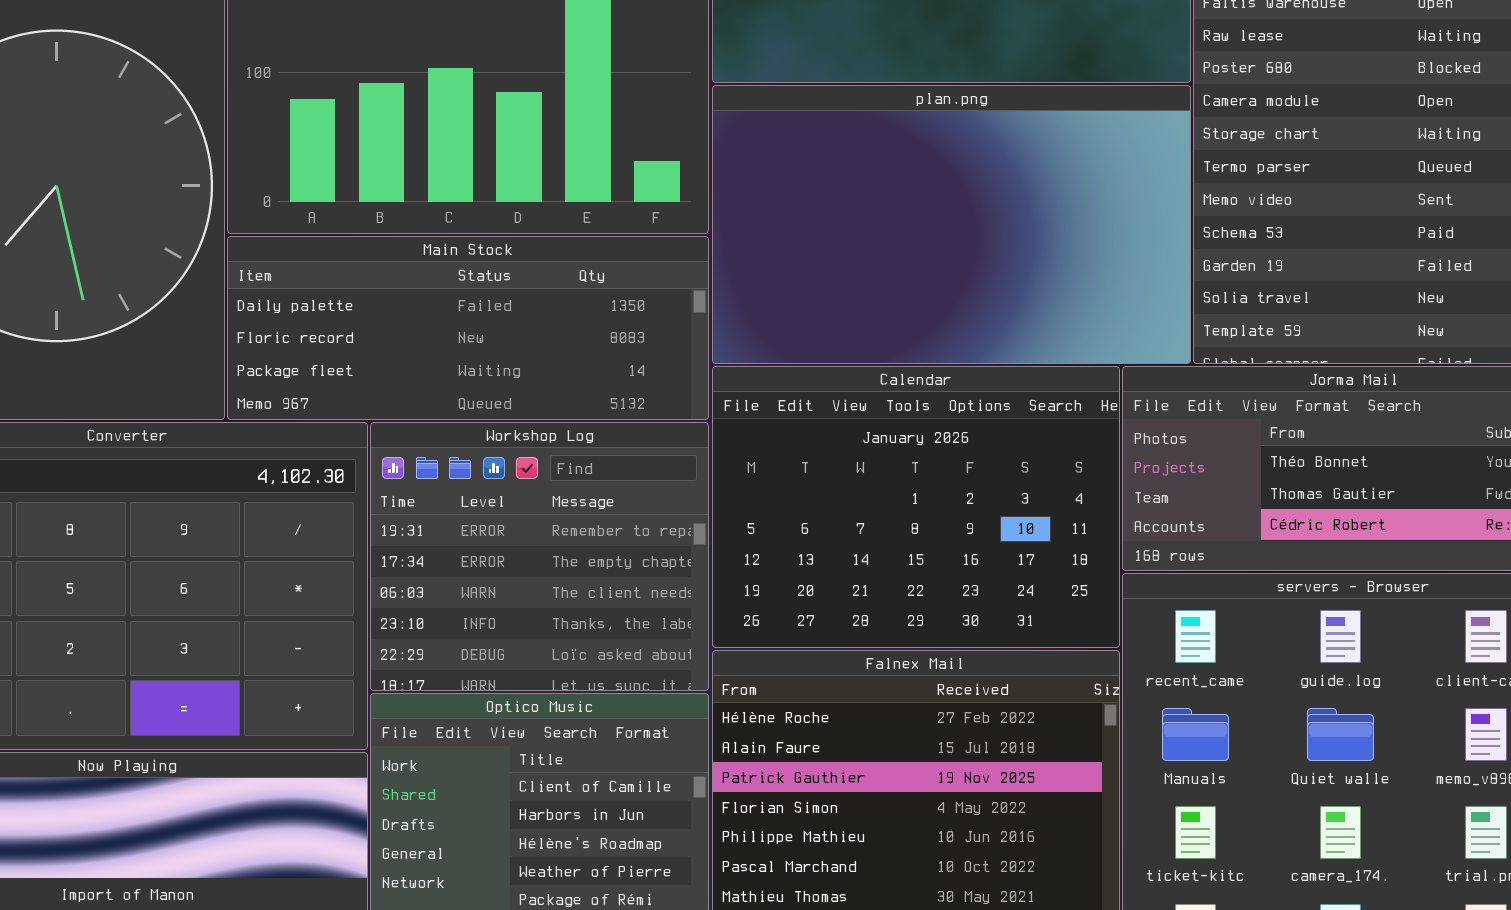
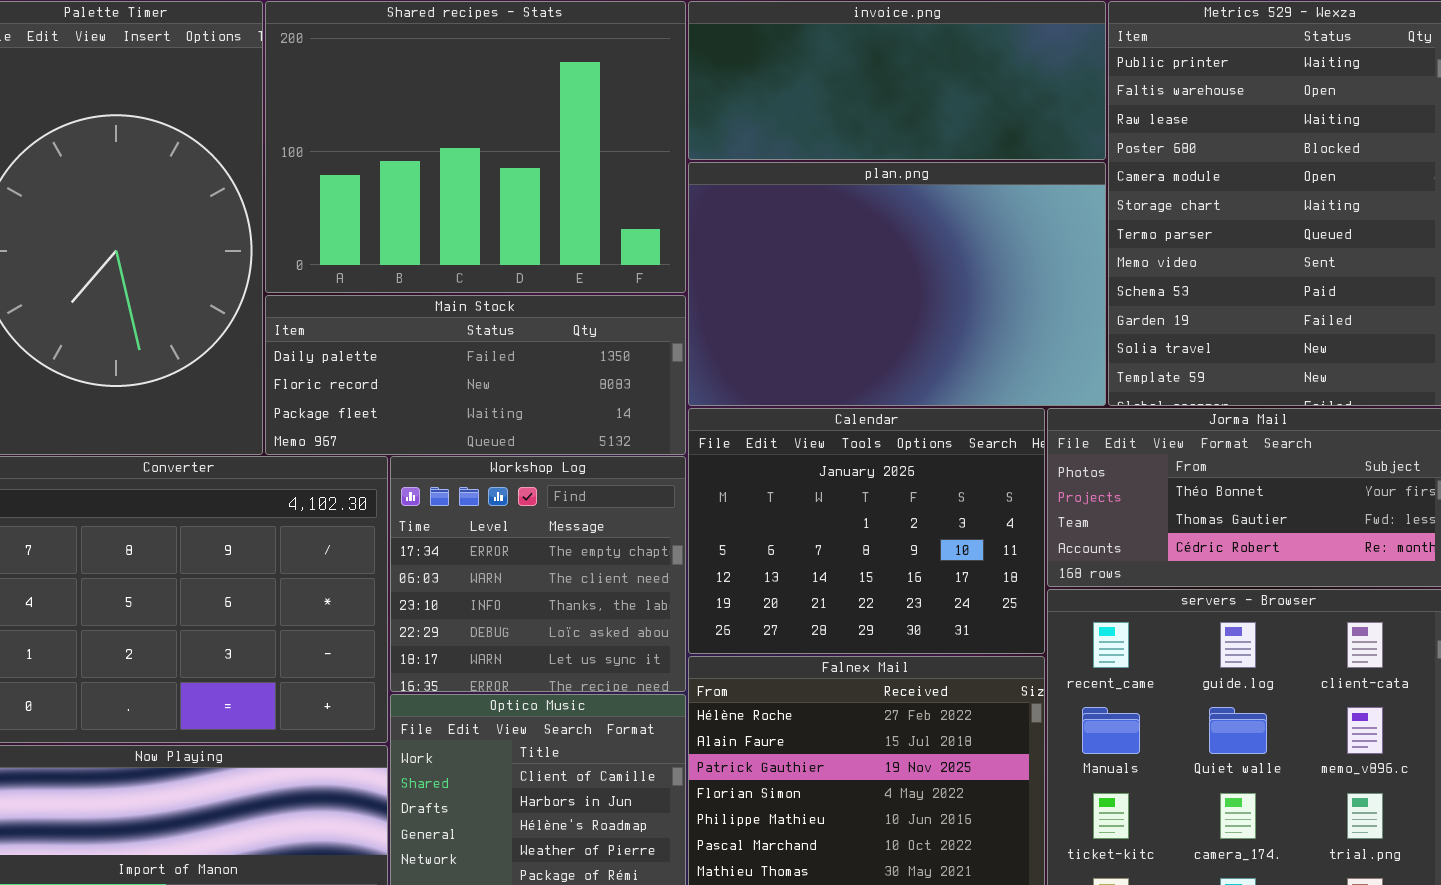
Workshop Log: [370,422,709,691] -> [390,456,686,692], scrolled down 1 row

